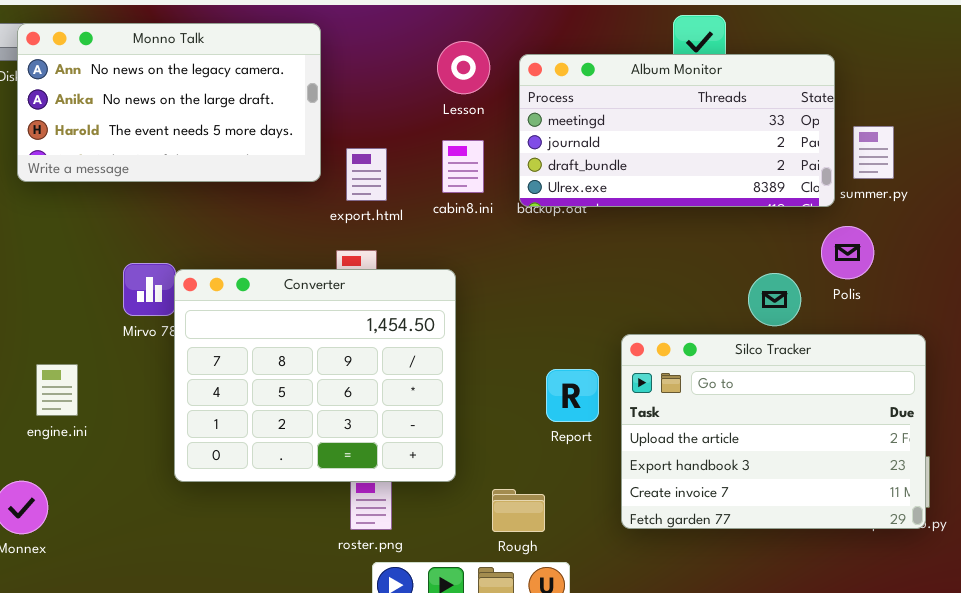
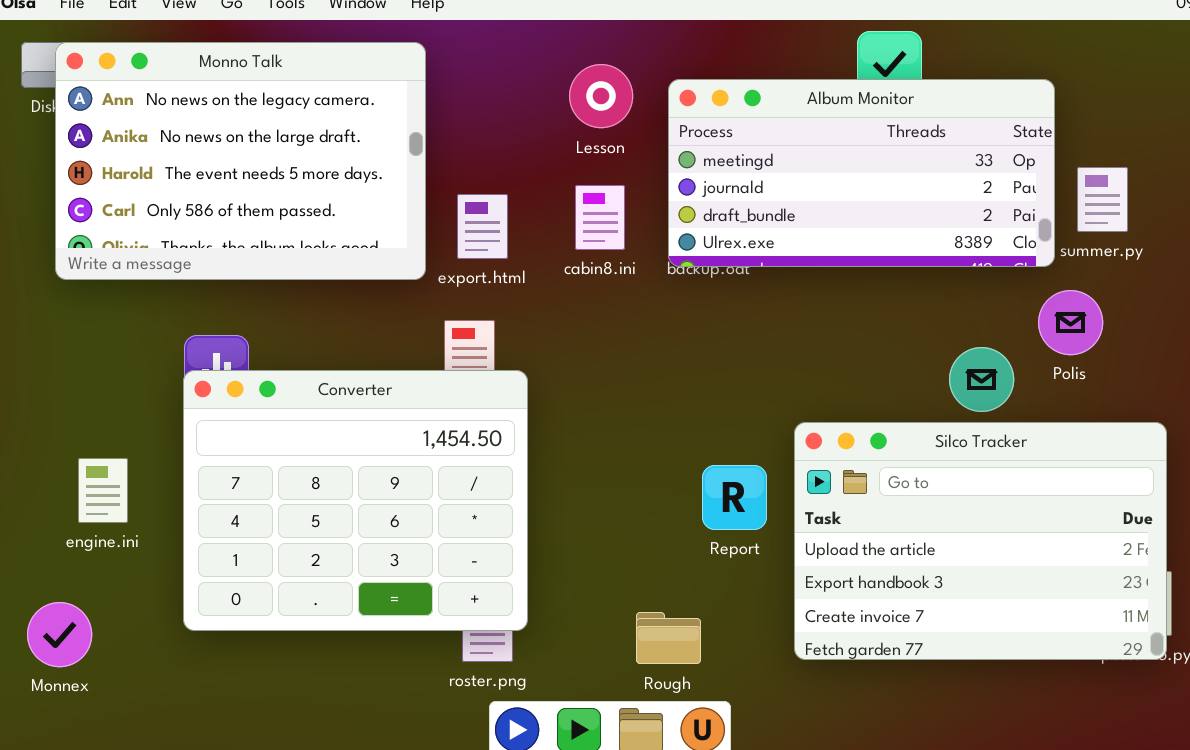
Monno Talk: [17,23,321,182] -> [55,42,426,280], resized
Converter: [174,269,456,482] -> [183,370,528,631], moved

